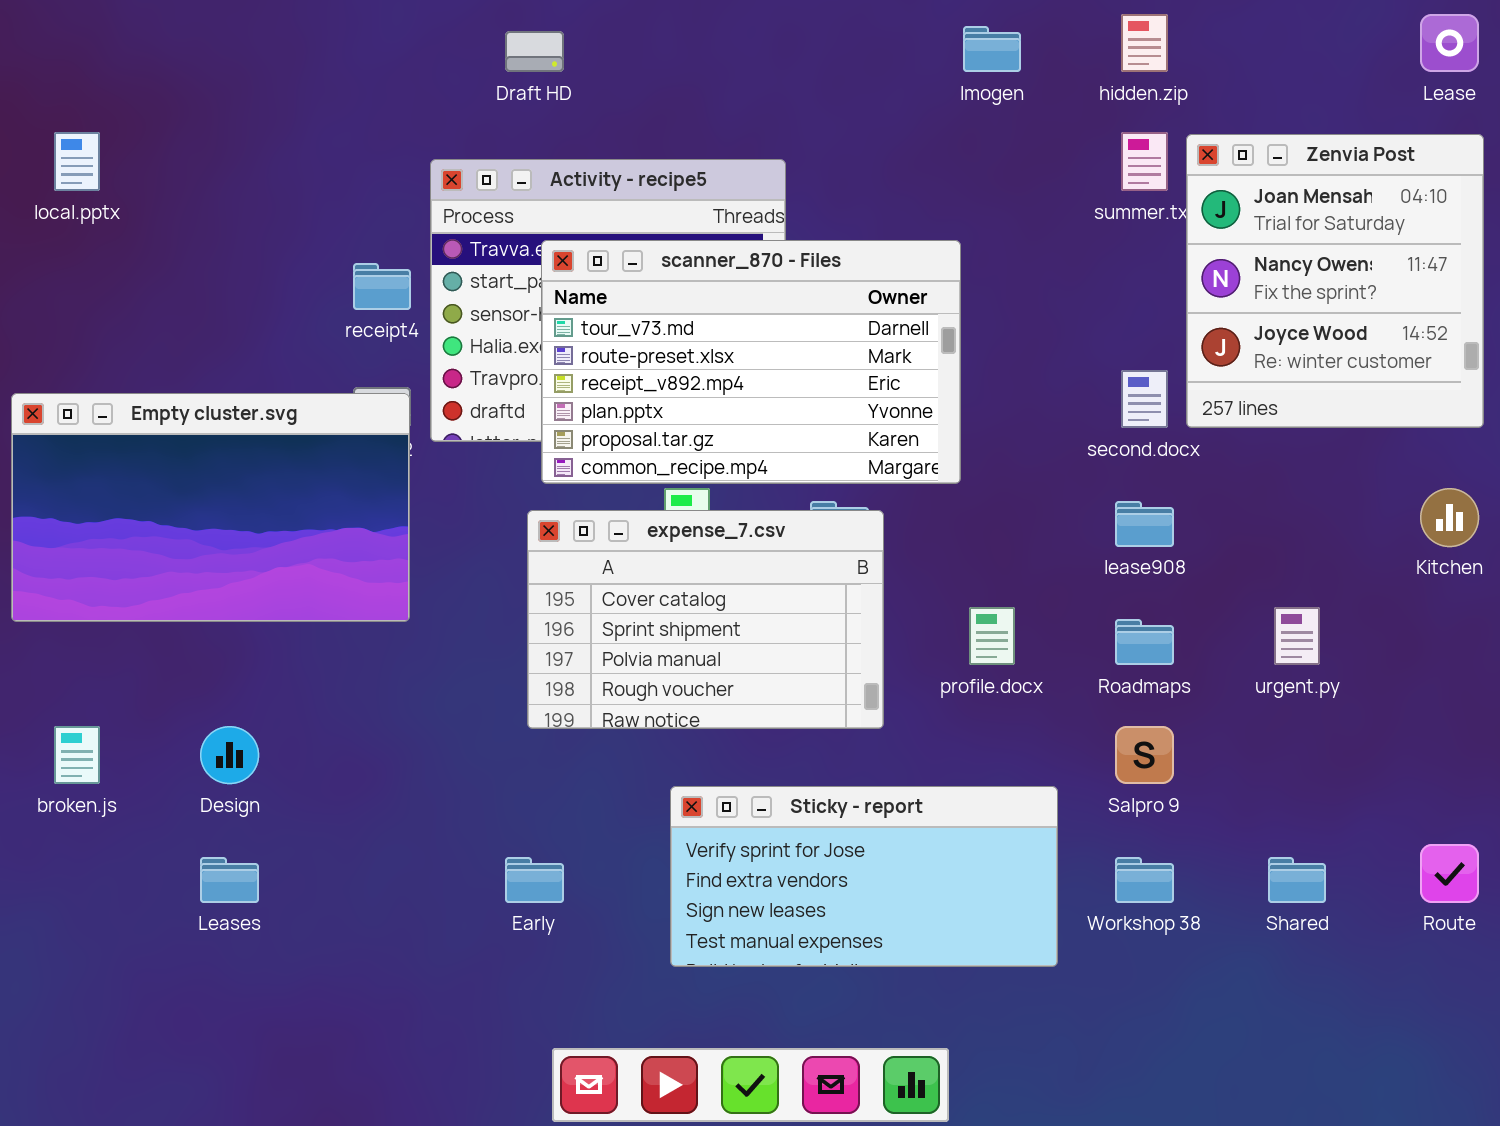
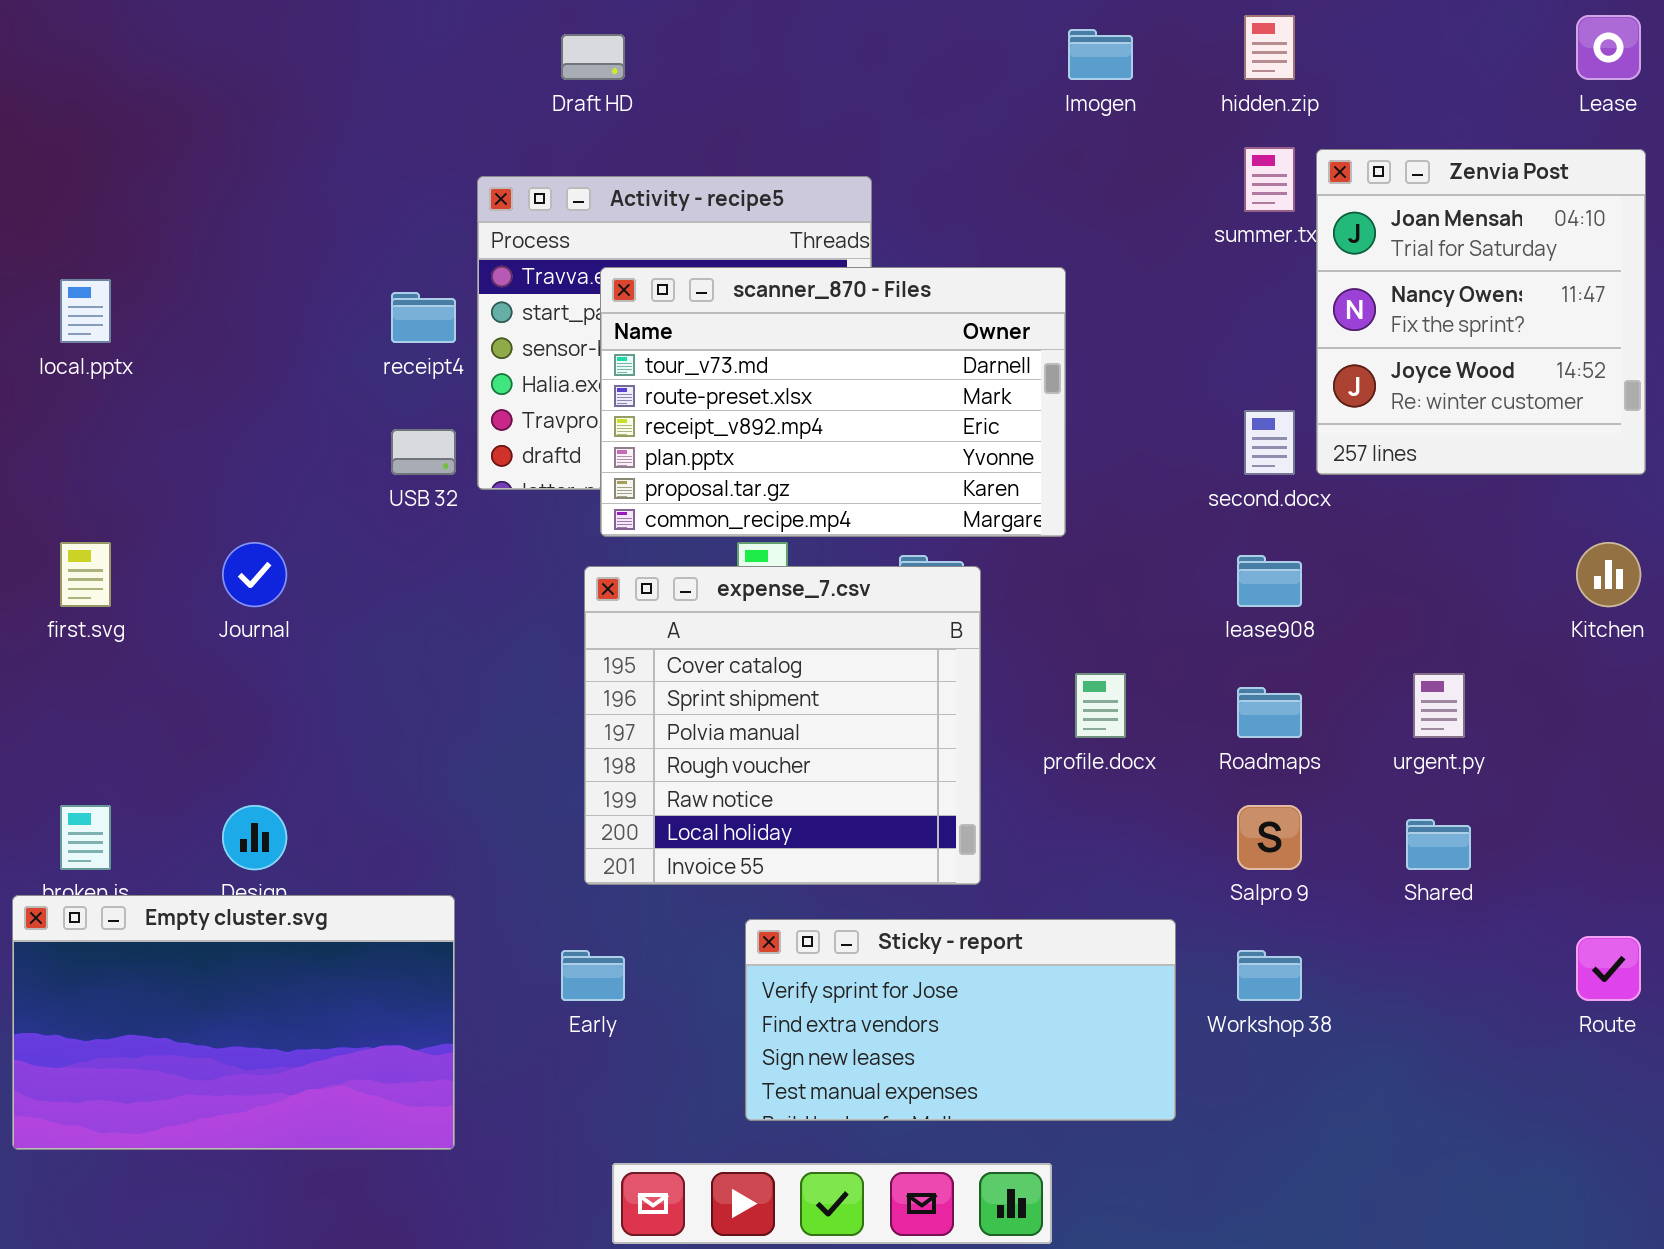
local.pptx: [54,132,100,191] -> [60,279,111,343], moved
Empty cluster.svg: [11,393,410,622] -> [12,895,455,1150], moved
expense_7.csv: [527,510,884,729] -> [584,566,981,885], resized
Sticky - report: [670,786,1058,967] -> [745,919,1176,1121], moved
Shared: [1268,857,1326,903] -> [1406,819,1471,870], moved

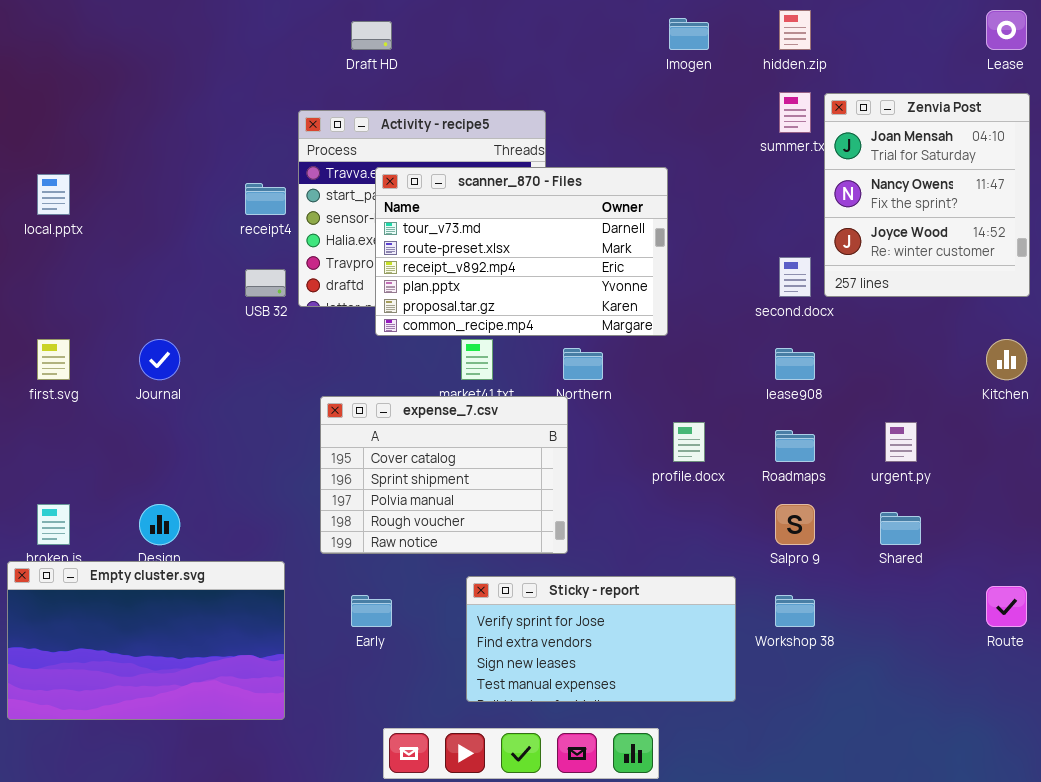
expense_7.csv: [584,566,981,885] -> [320,396,568,554], moved, resized

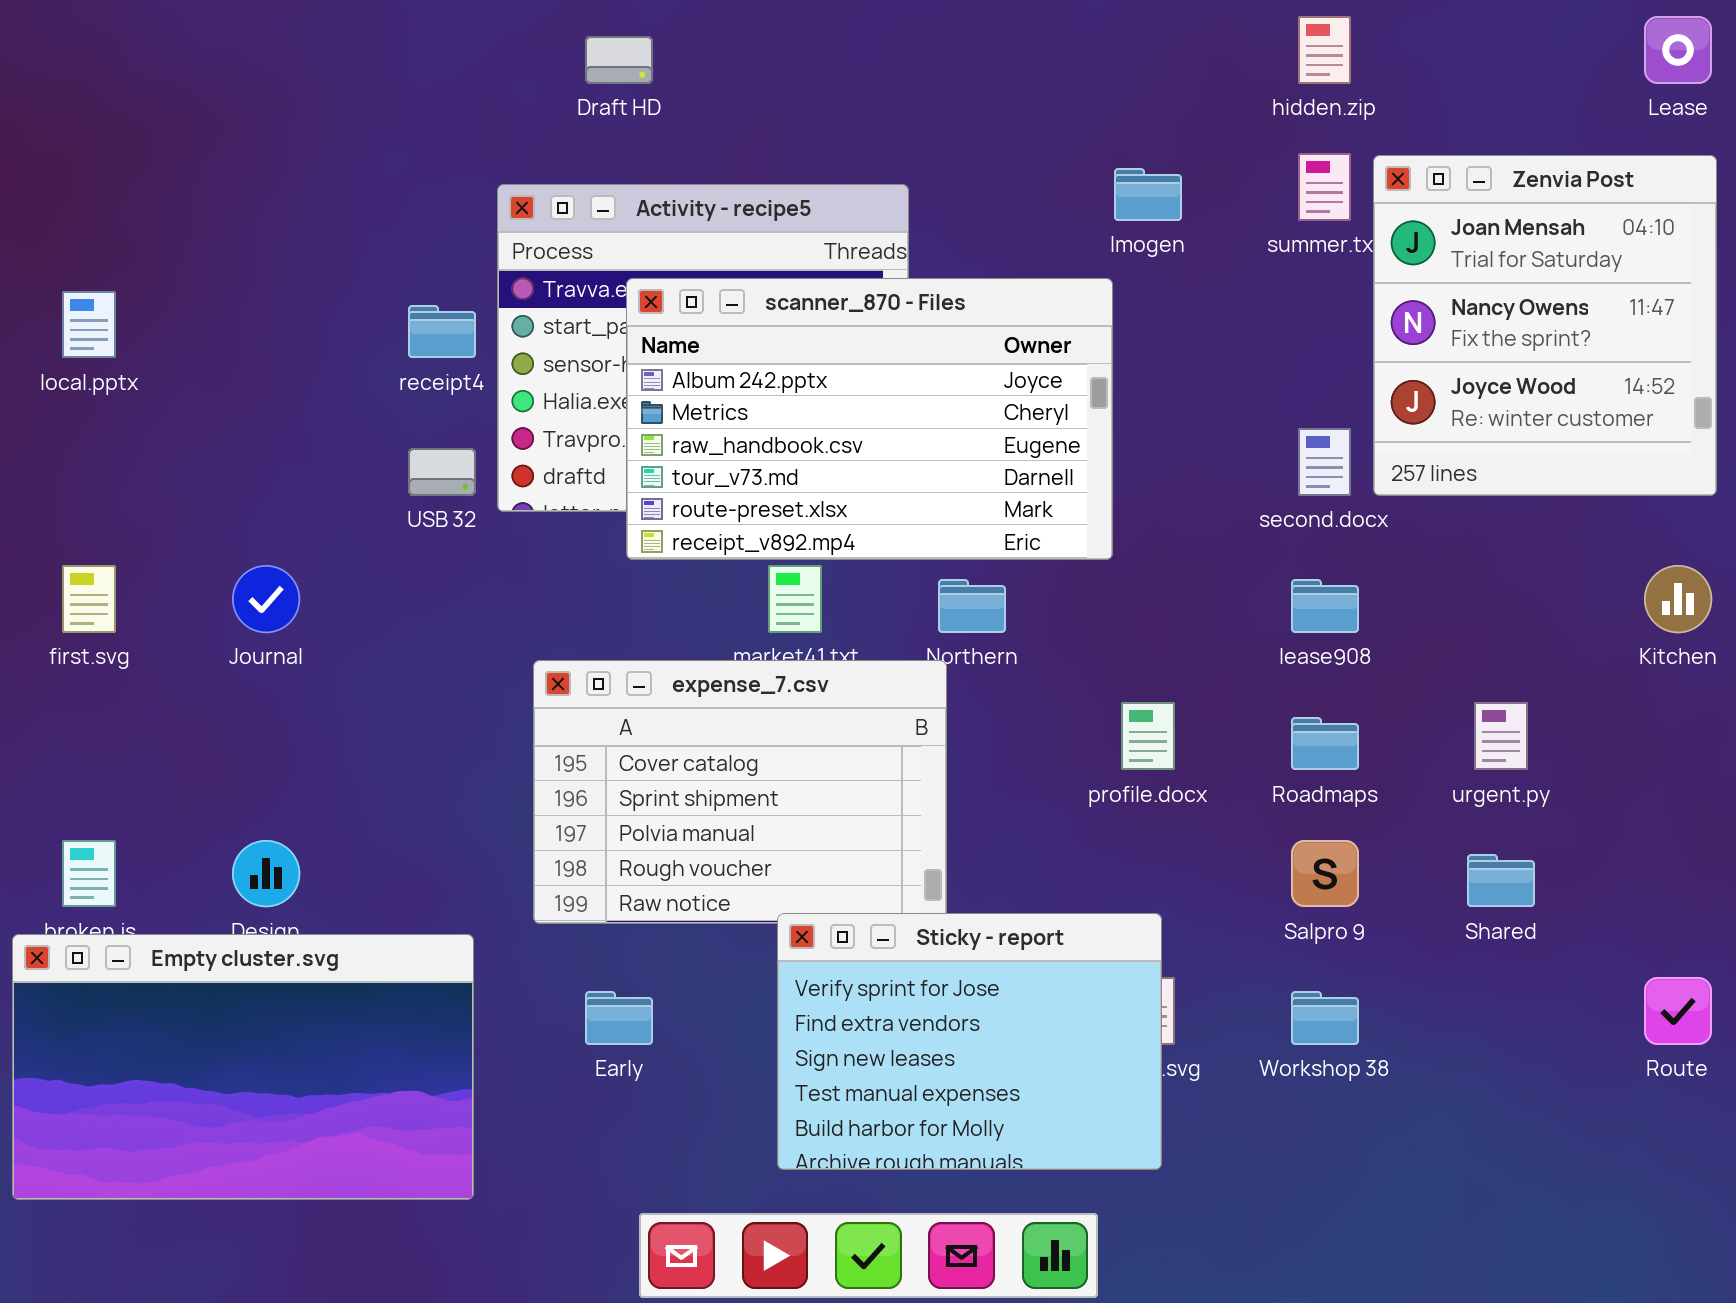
Imogen: [669,18,709,50] -> [1114,168,1182,221], moved
scanner_870 - Files: [375,167,668,336] -> [626,278,1113,560], scrolled up 3 rows
Sticky - report: [466,576,736,702] -> [777,913,1162,1170], resized

